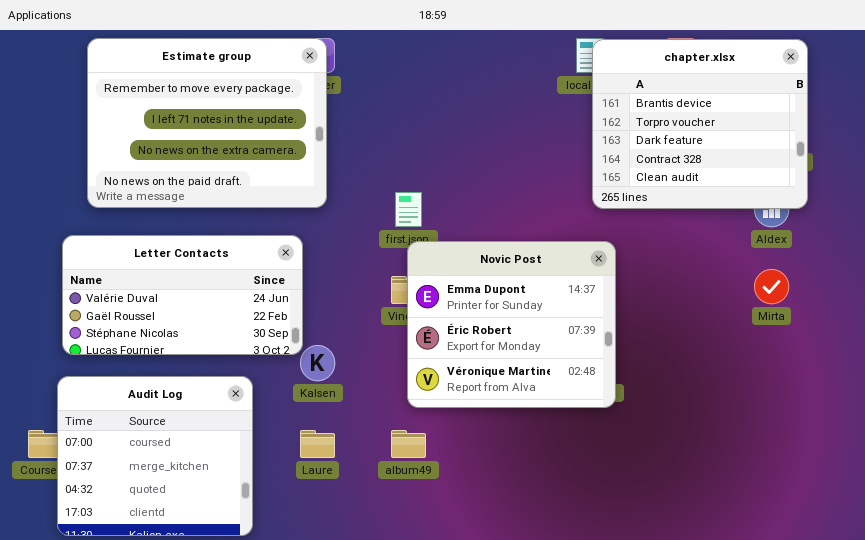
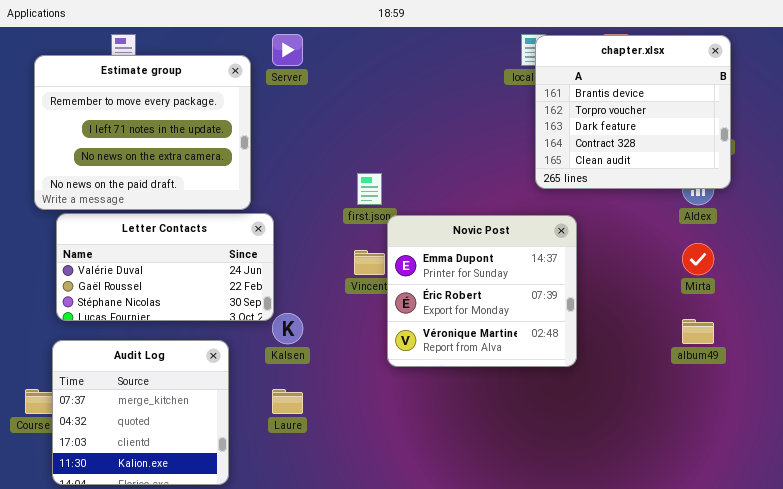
Estimate group: [87,38,327,208] -> [34,55,251,210], moved
Novic Post: [407,241,616,408] -> [387,215,577,367], moved
Audit Log: [57,376,253,536] -> [52,340,229,485], scrolled down 1 row
album49: [391,430,426,458] -> [682,319,714,344], moved

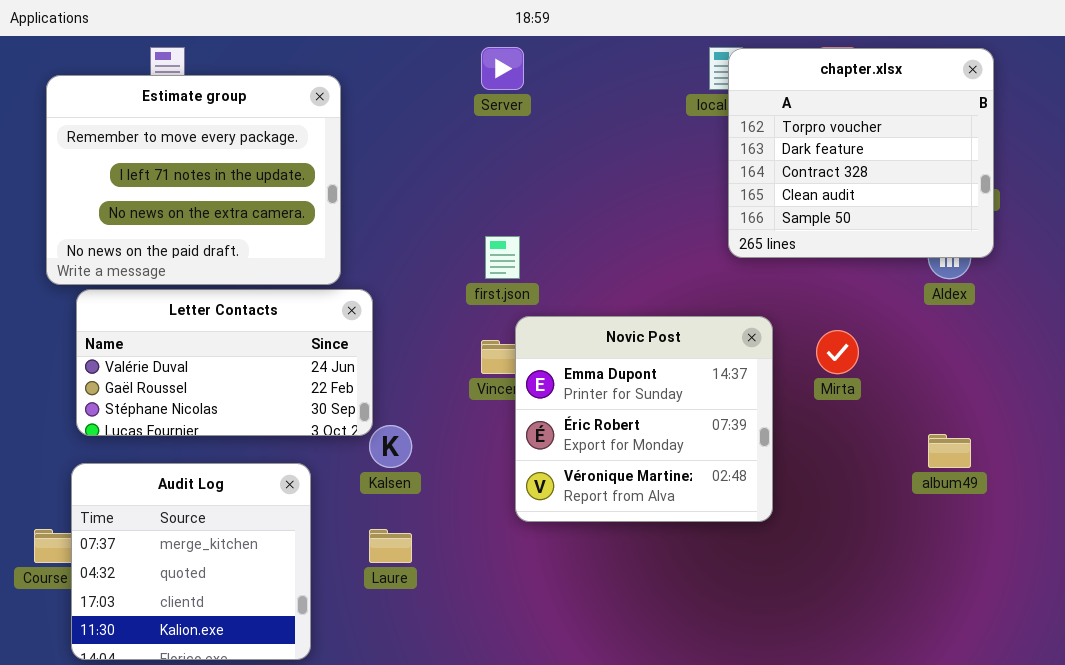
Server: [272,34,303,66] -> [481,47,524,90], moved
chapter.xlsx: [535,35,731,189] -> [728,48,994,258], scrolled down 1 row
Novic Post: [387,215,577,367] -> [515,316,773,522], moved
Mirta: [682,243,714,275] -> [816,330,859,374], moved

